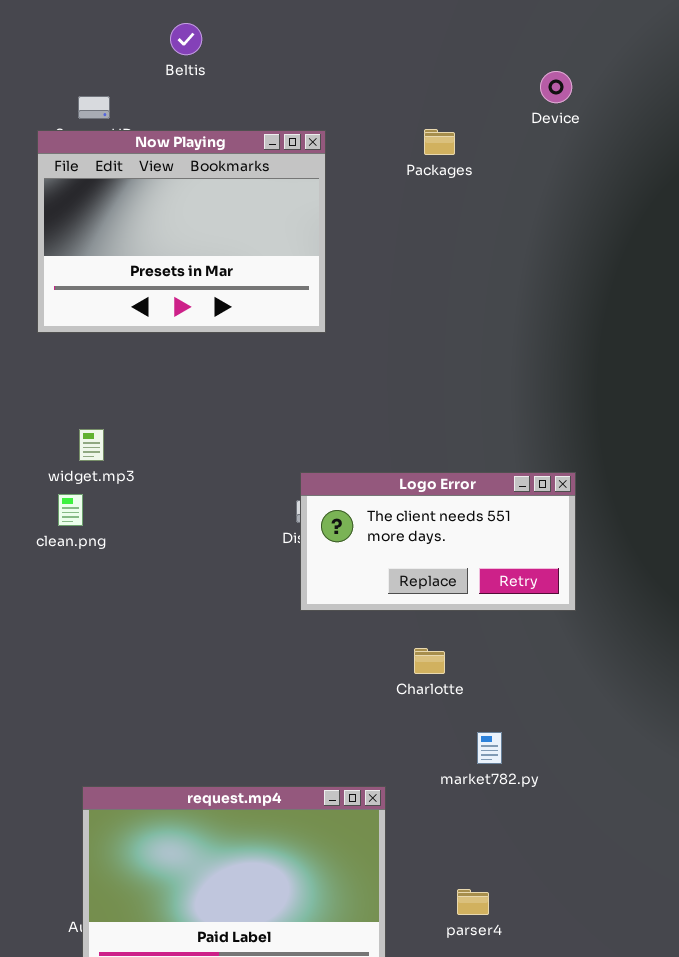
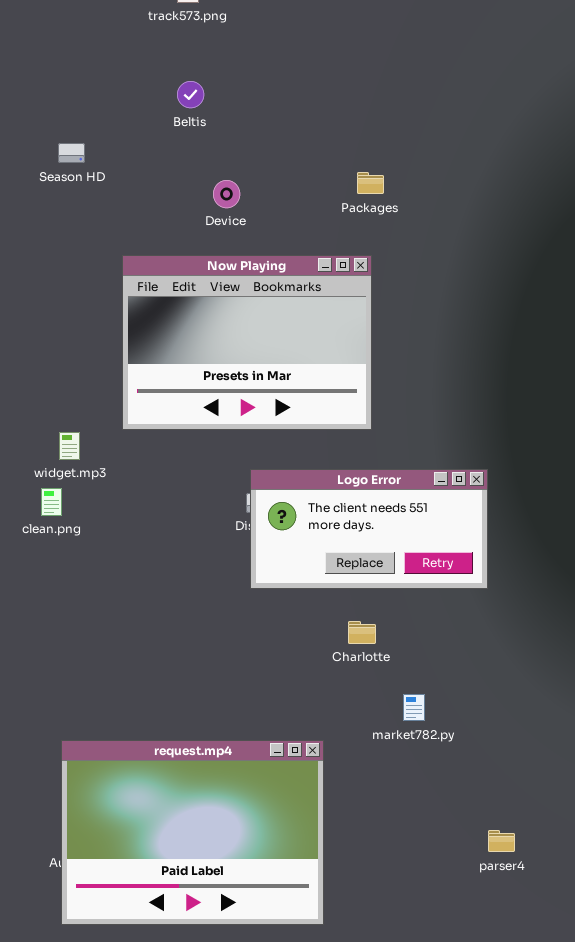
Beltis: [170,23,202,55] -> [177,81,204,108], moved
Device: [540,71,572,103] -> [213,180,240,208], moved
Now Playing: [37,130,326,333] -> [122,255,372,430], moved
parser4: [457,889,489,915] -> [488,830,515,852], moved

